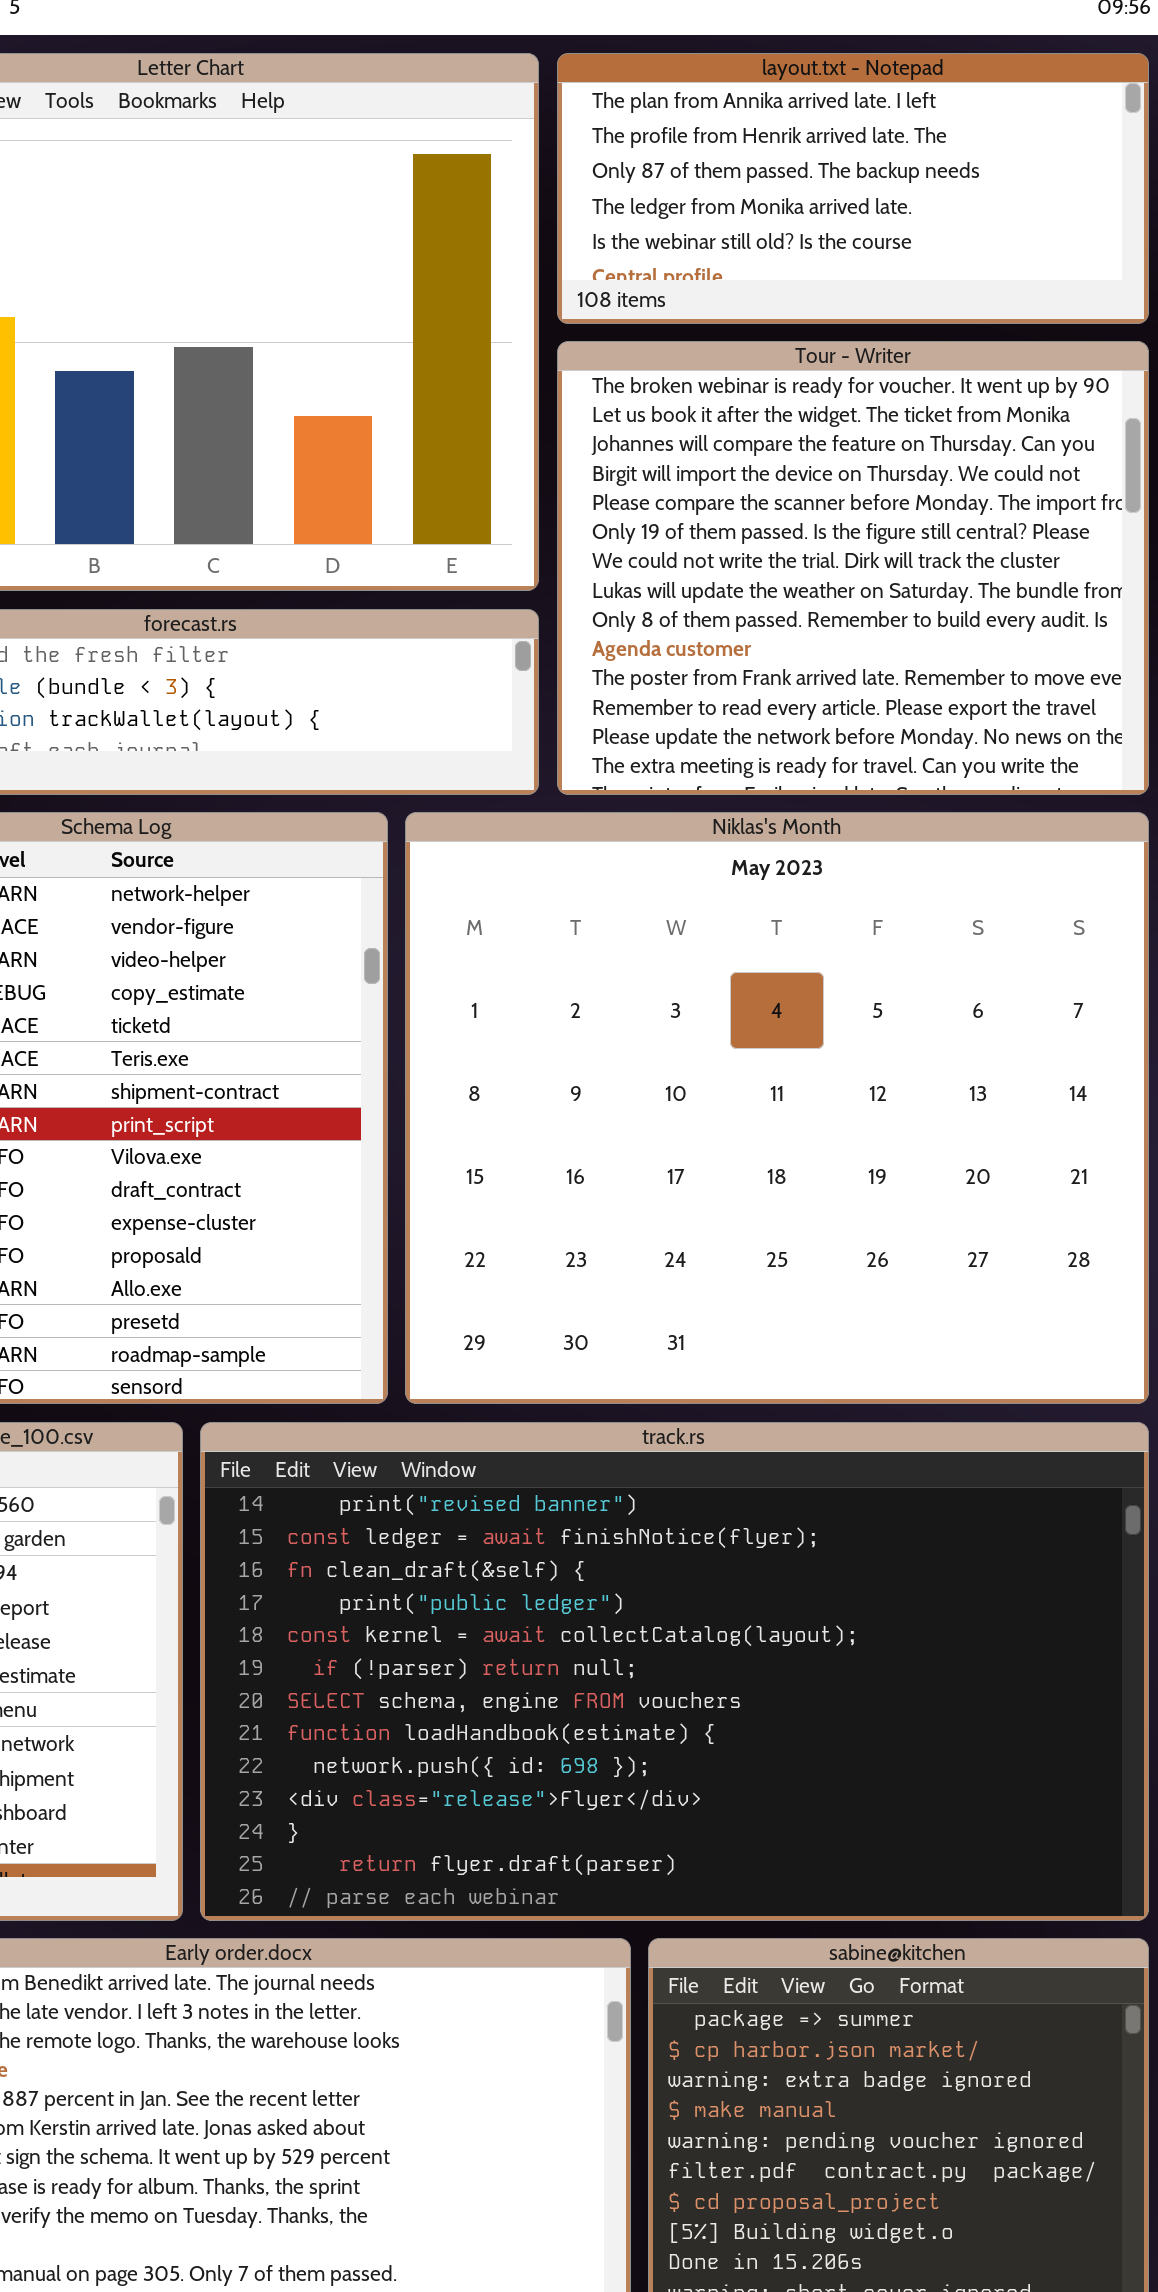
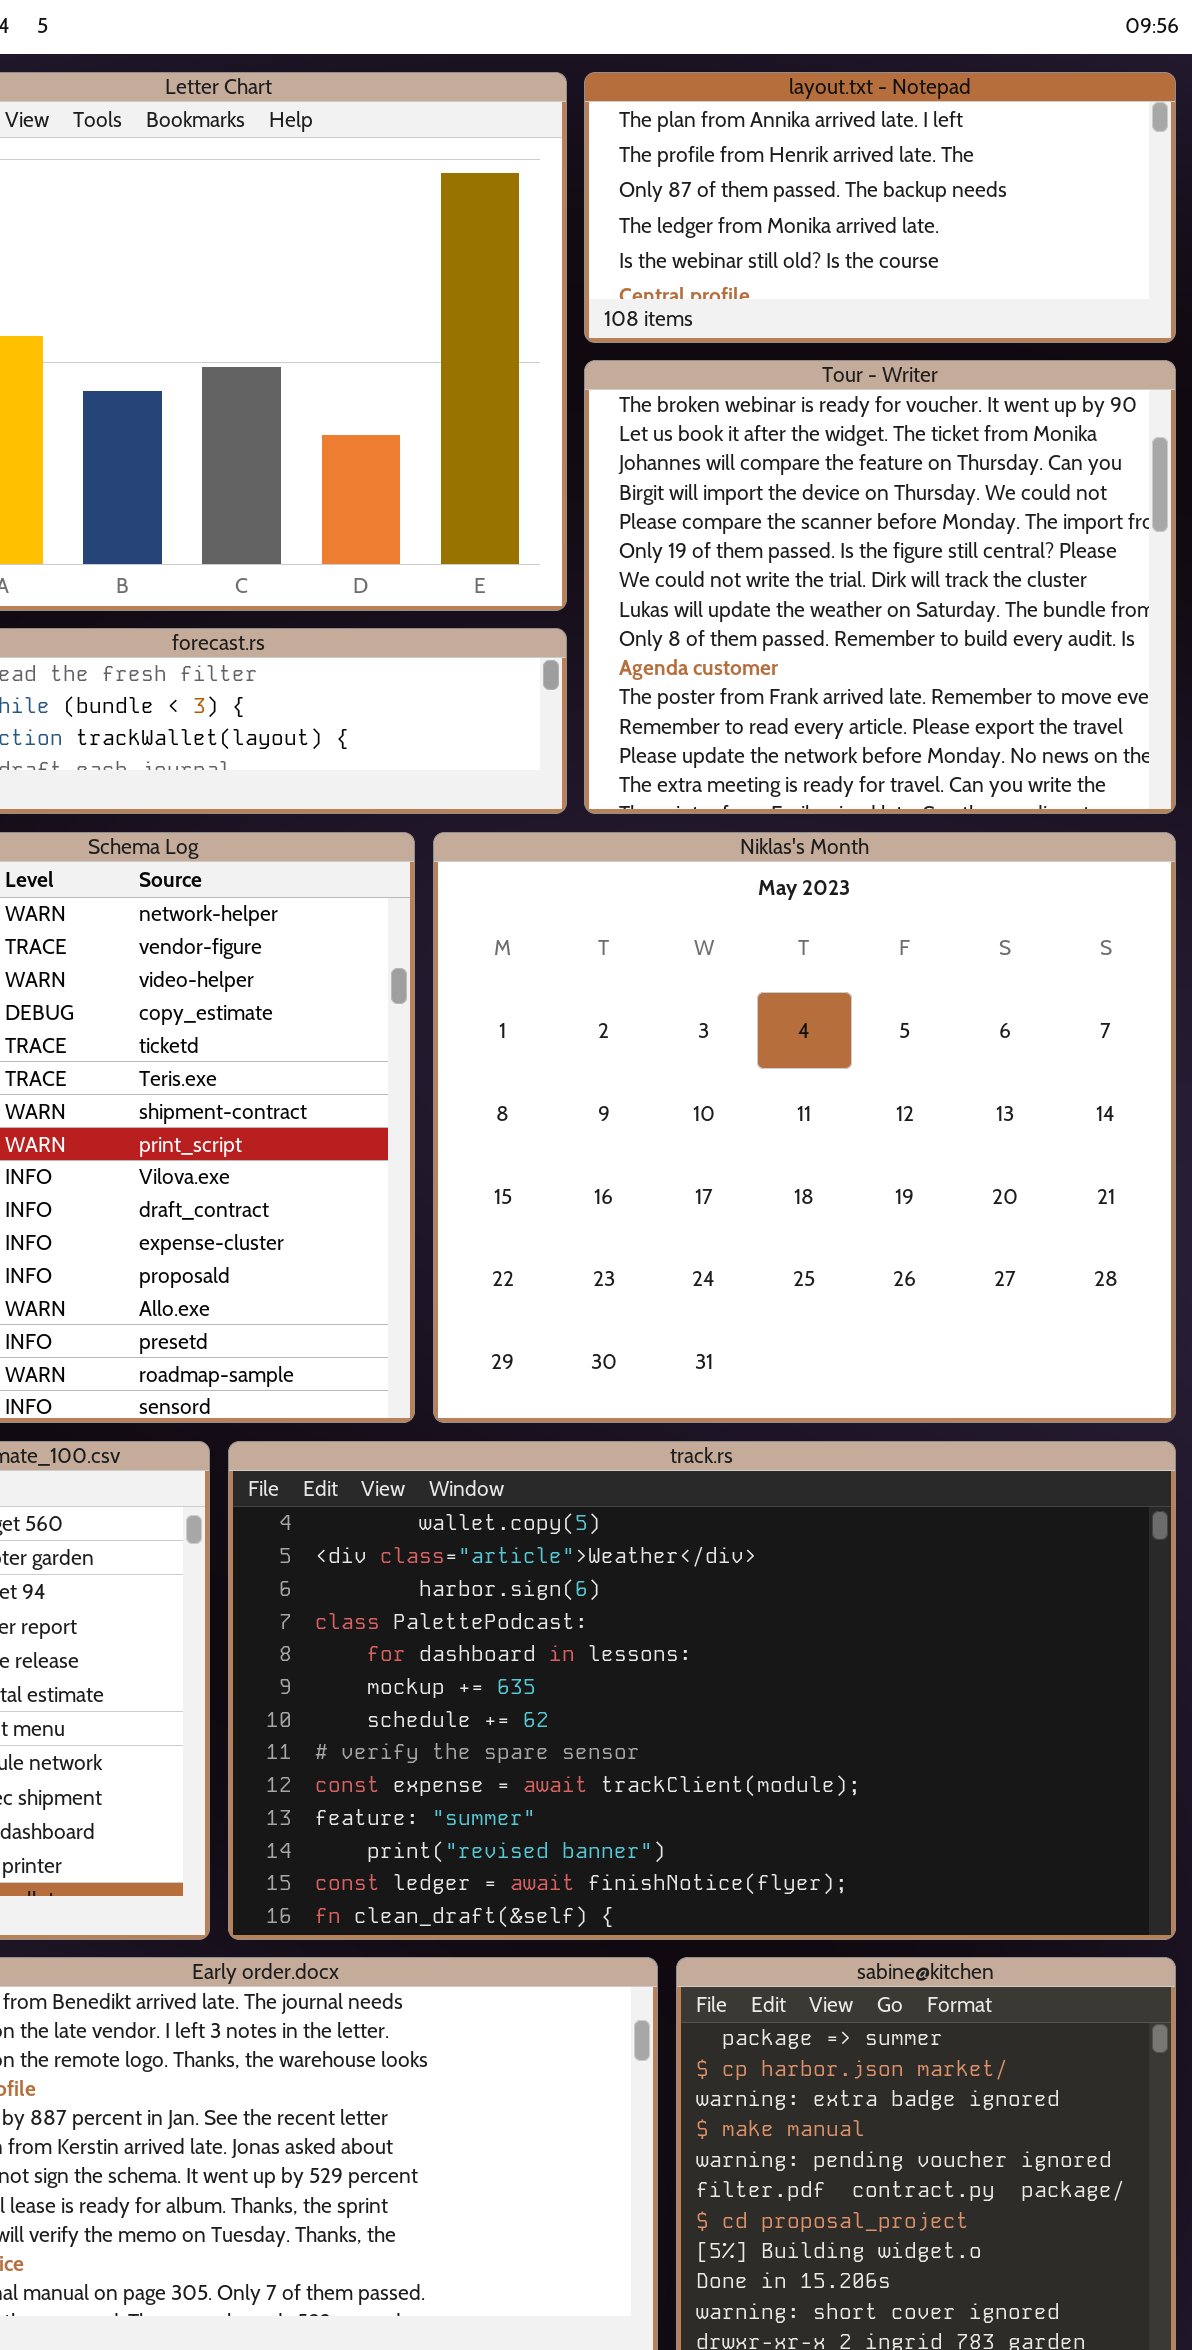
track.rs: [200,1422,1149,1921] -> [228,1441,1176,1940], scrolled up 10 rows

